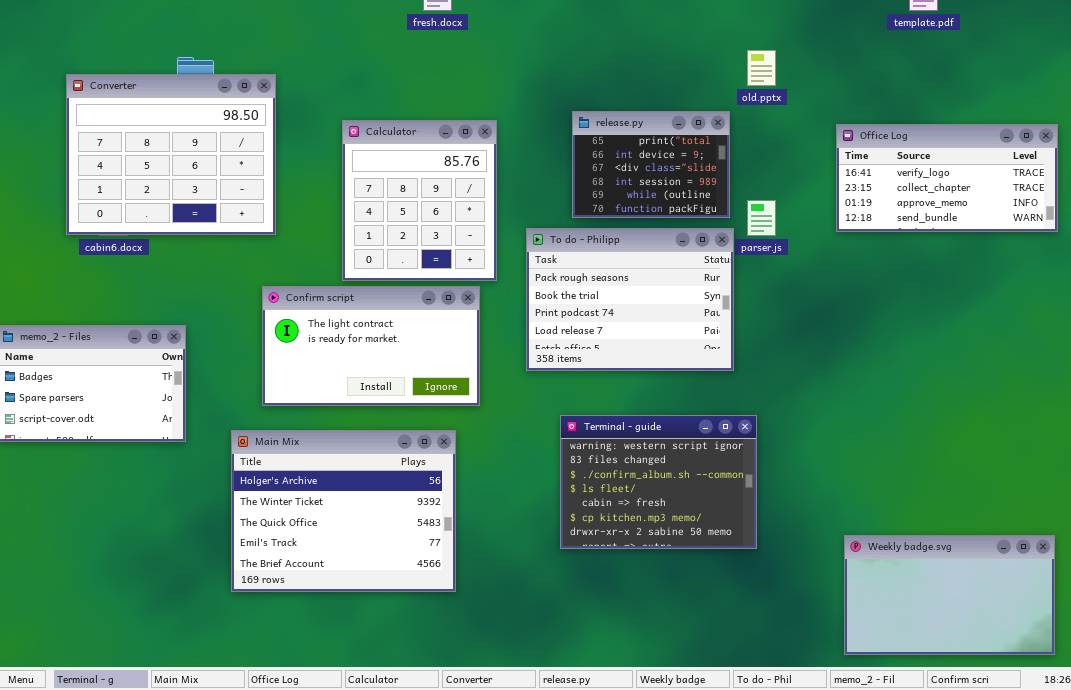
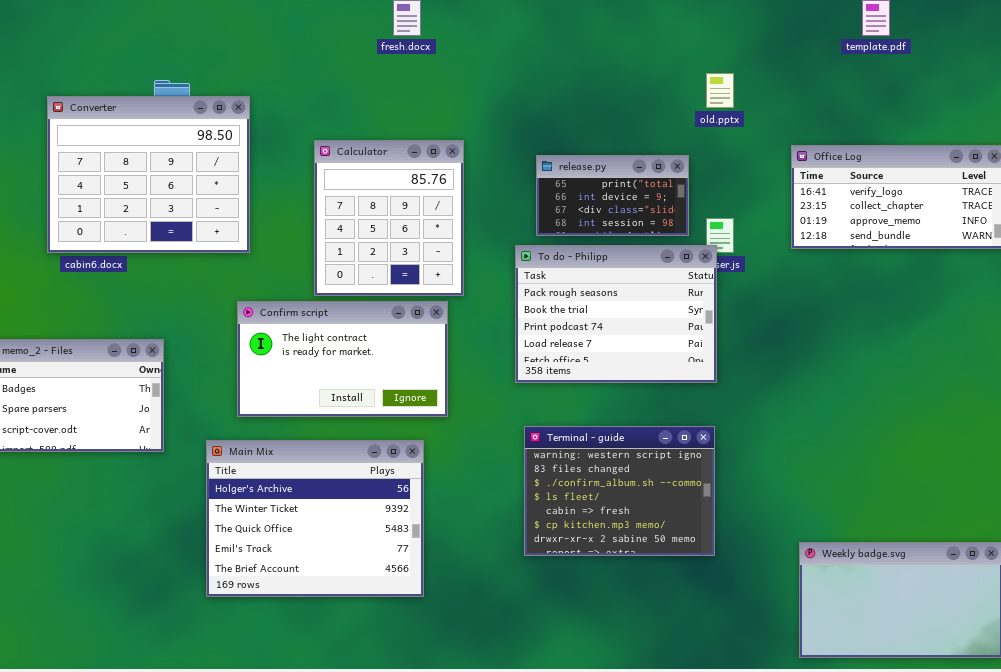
release.py: [572,111,730,218] -> [536,155,689,236], resized
To do - Philipp: [526,228,734,371] -> [515,245,717,383], moved

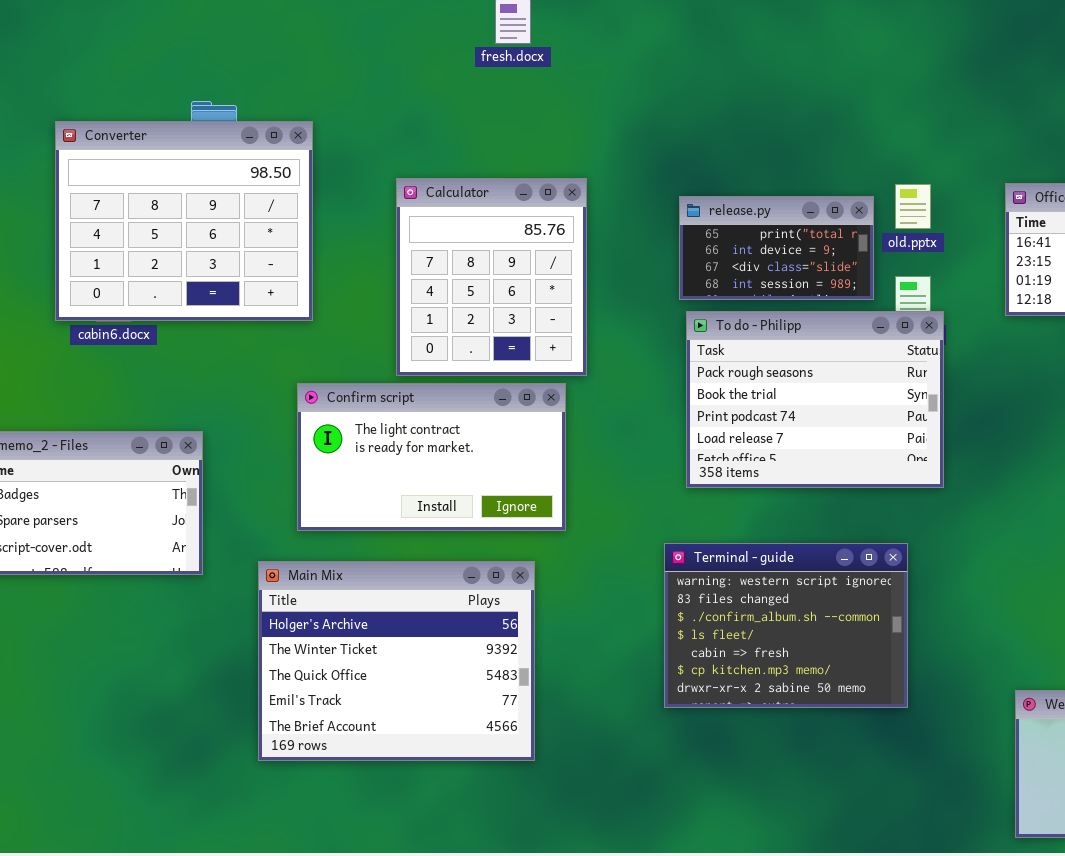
old.pptx: [706,73,734,108] -> [895,184,931,229], moved
To do - Philipp: [515,245,717,383] -> [686,311,944,488], moved

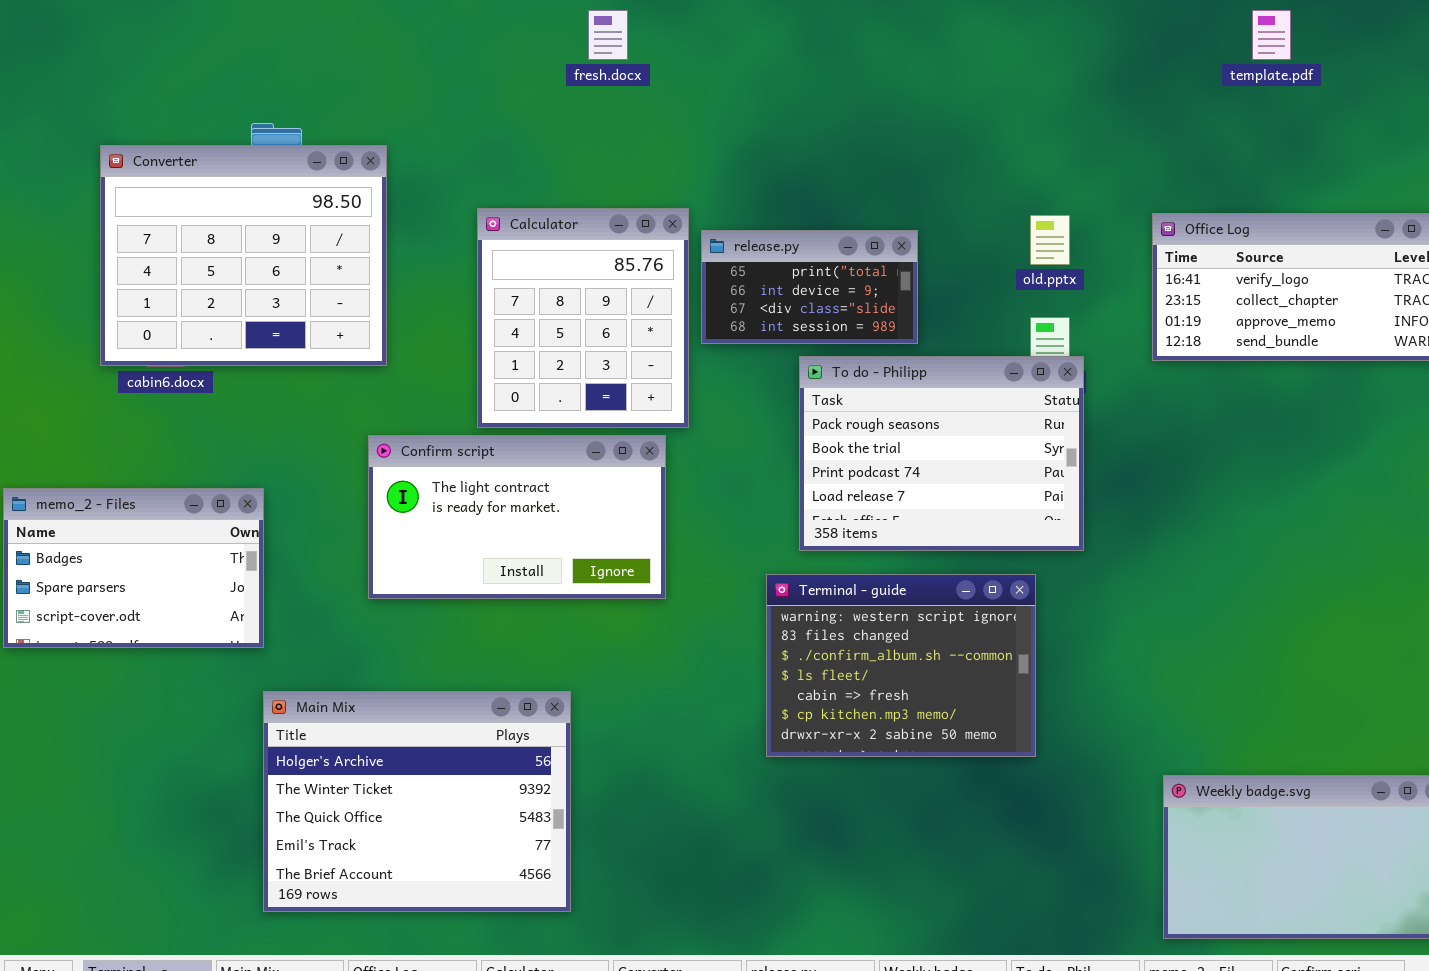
release.py: [679,196,874,300] -> [701,230,918,344], moved
Terminal - guide: [664,543,908,708] -> [766,574,1036,757], moved
Main Mix: [258,561,535,761] -> [263,691,571,912], moved

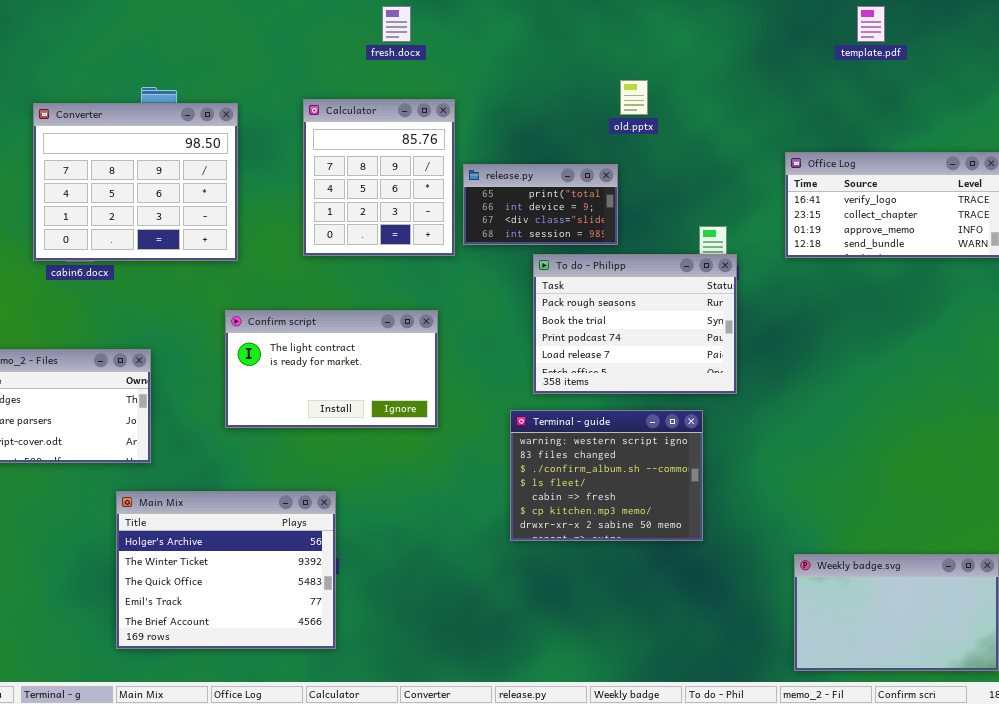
Calculator: [477,208,689,428] -> [303,99,455,256], moved
old.pptx: [1030,215,1070,265] -> [620,80,648,115], moved
Main Mix: [263,691,571,912] -> [116,491,336,649], moved

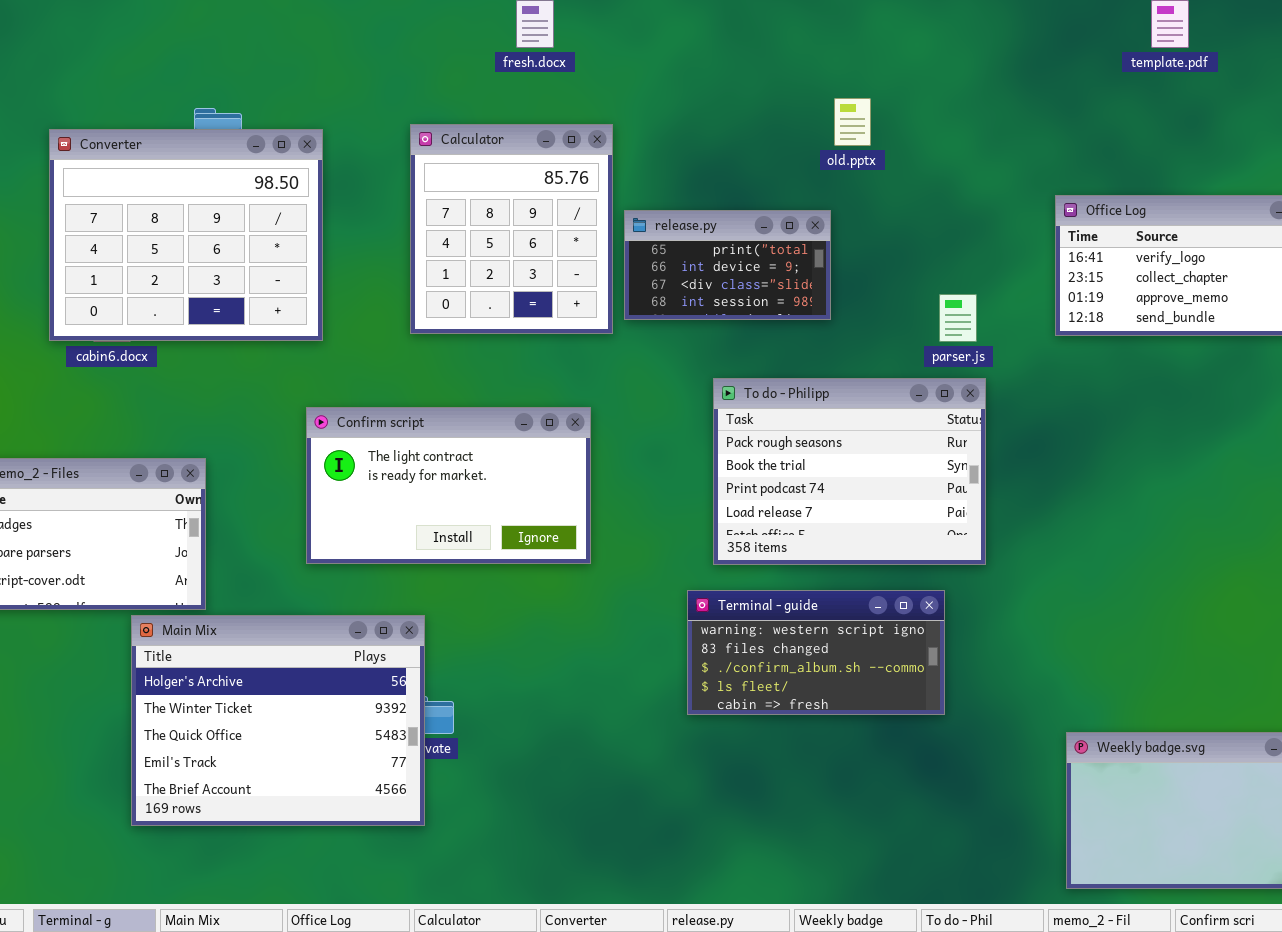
To do - Philipp: [533,254,737,394] -> [713,378,986,565], moved
Terminal - guide: [510,410,703,541] -> [687,590,945,715], resized
Main Mix: [116,491,336,649] -> [131,615,425,826], moved

